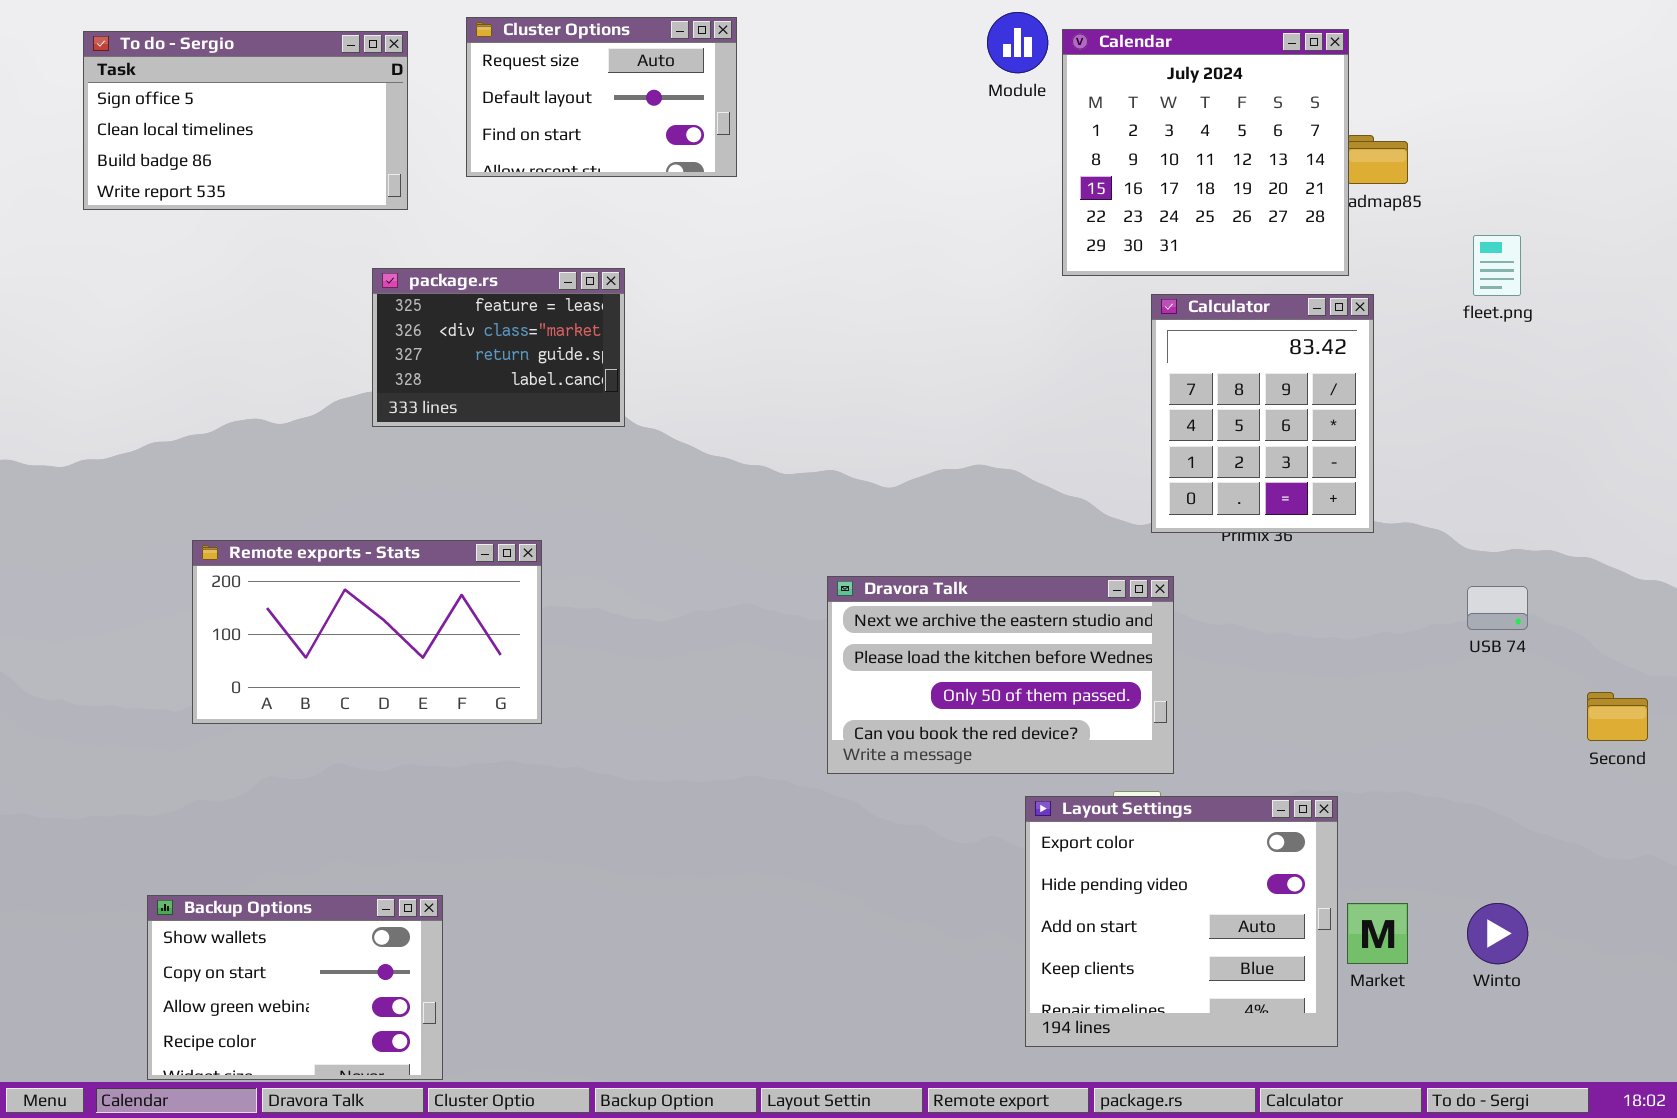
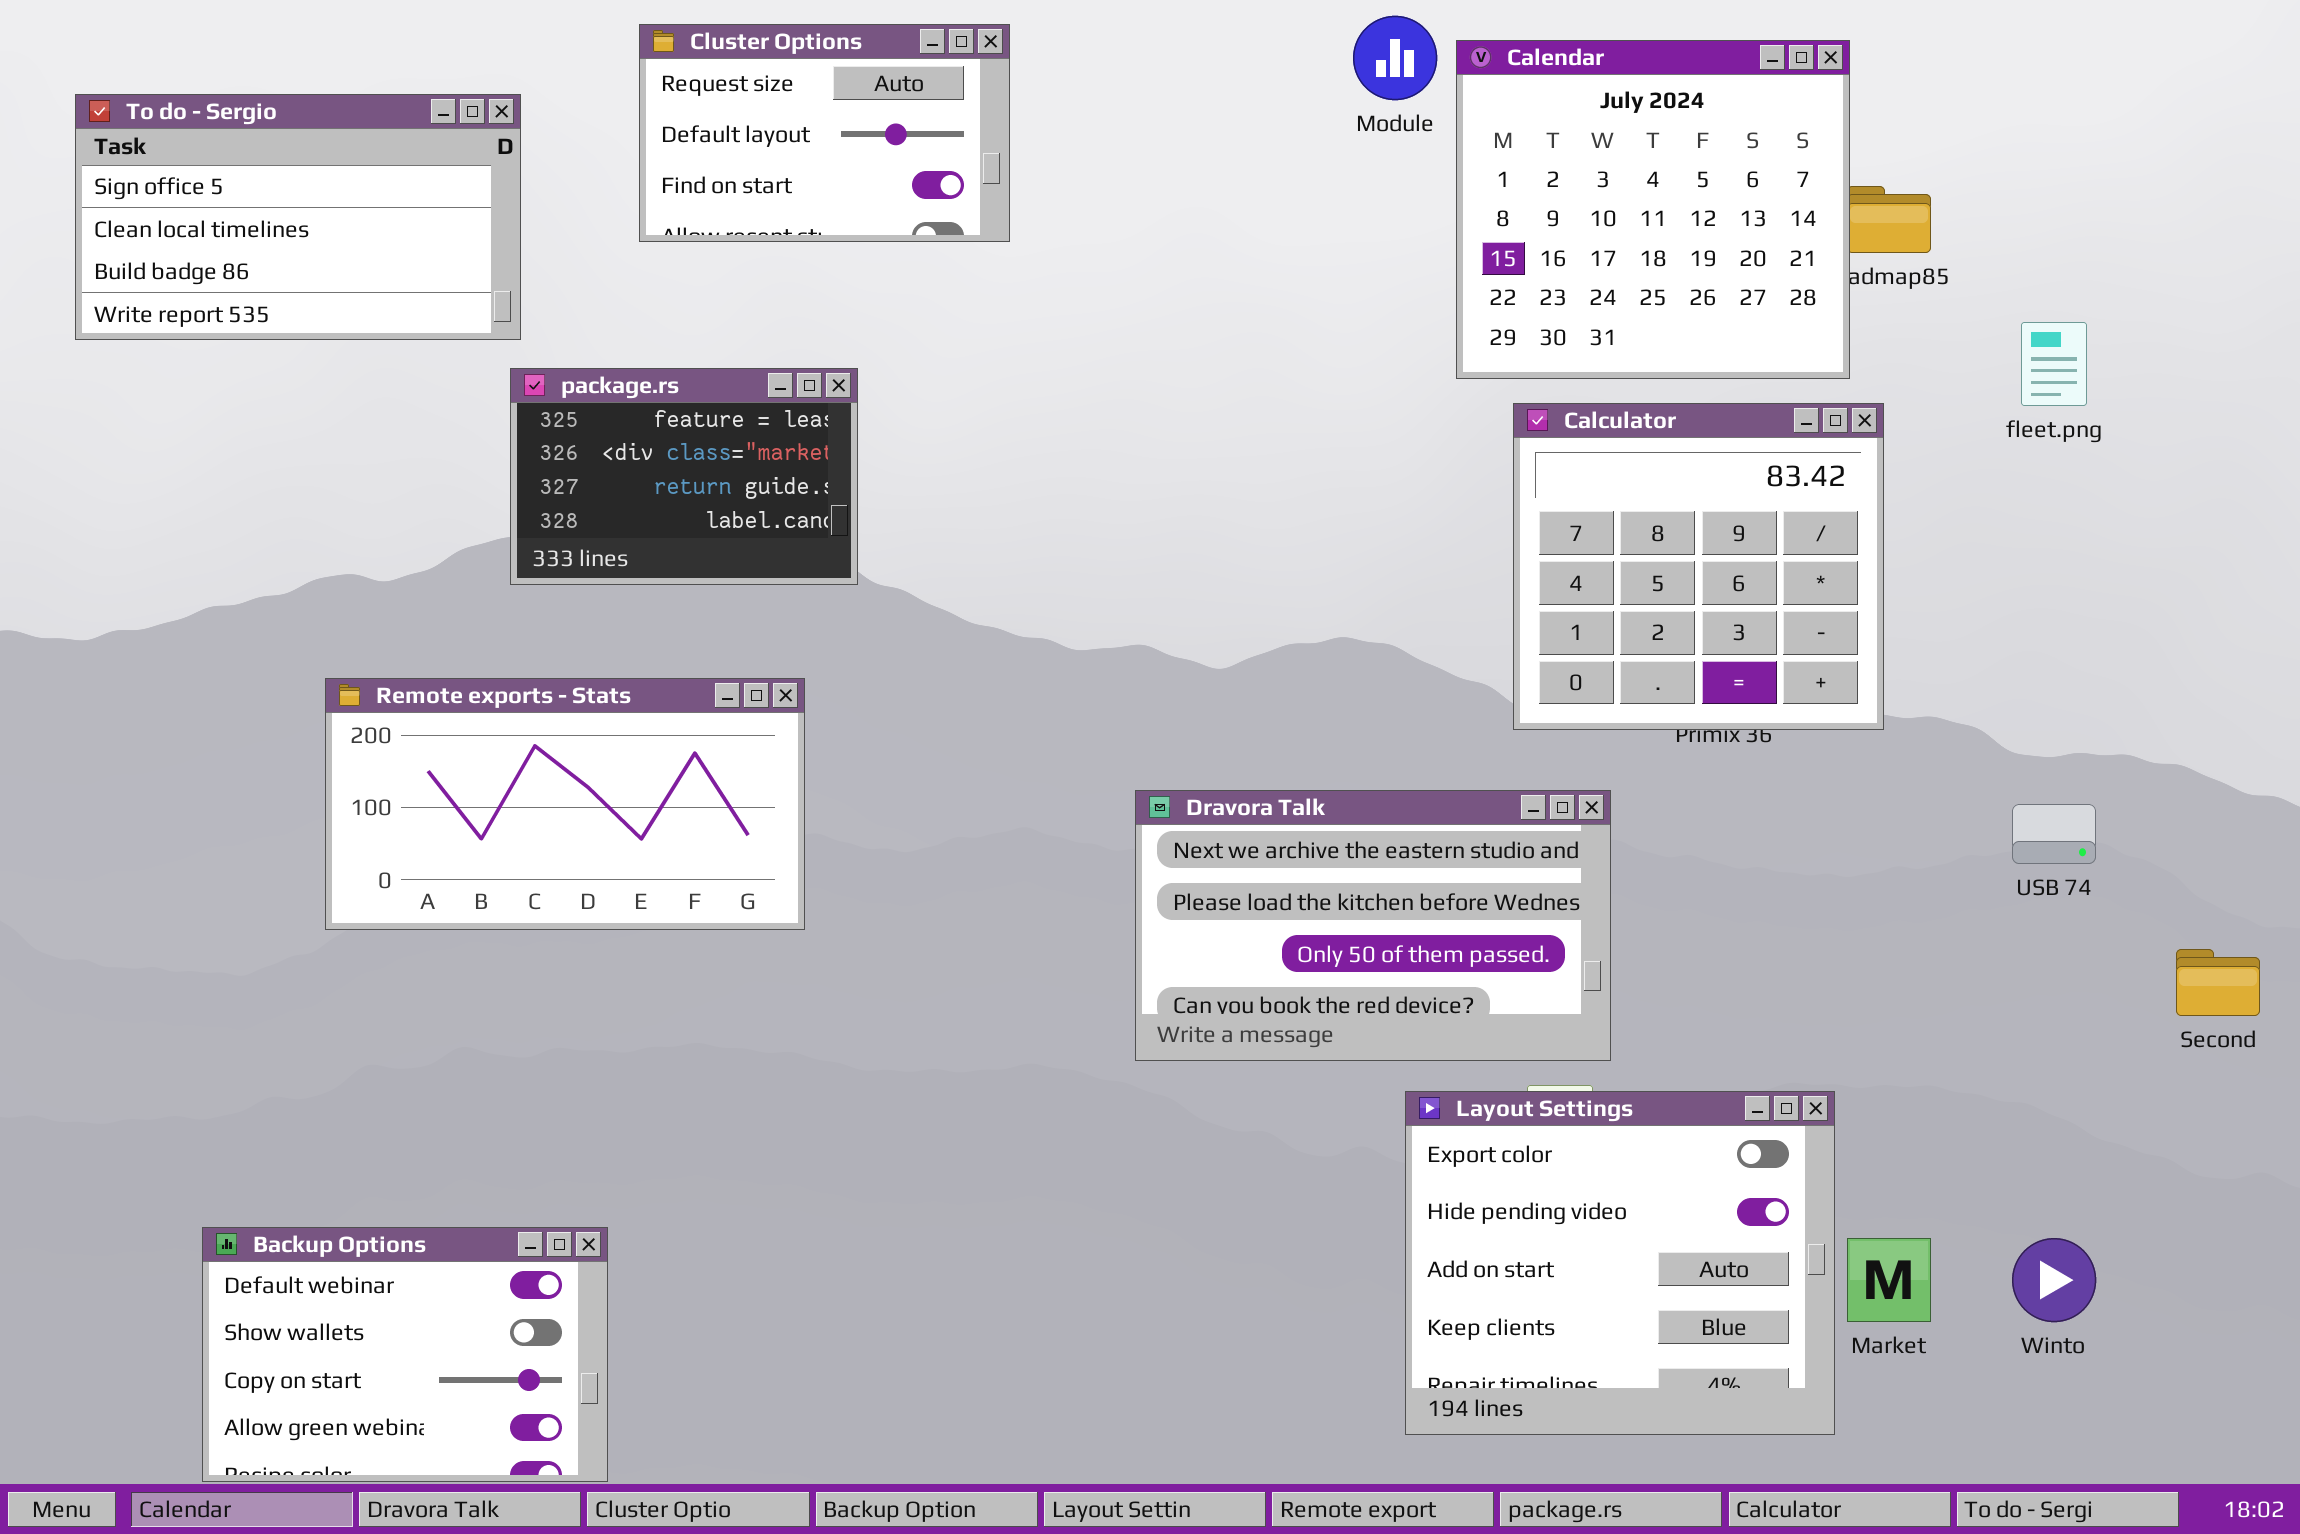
To do - Sergio: [83,31,408,210] -> [75,94,521,340], moved
Calculator: [1151,294,1374,533] -> [1513,403,1884,730], resized
Remote exports - Stats: [192,540,542,724] -> [325,678,805,930], moved
Backup Options: [147,895,443,1080] -> [202,1227,608,1482], scrolled up 1 row

